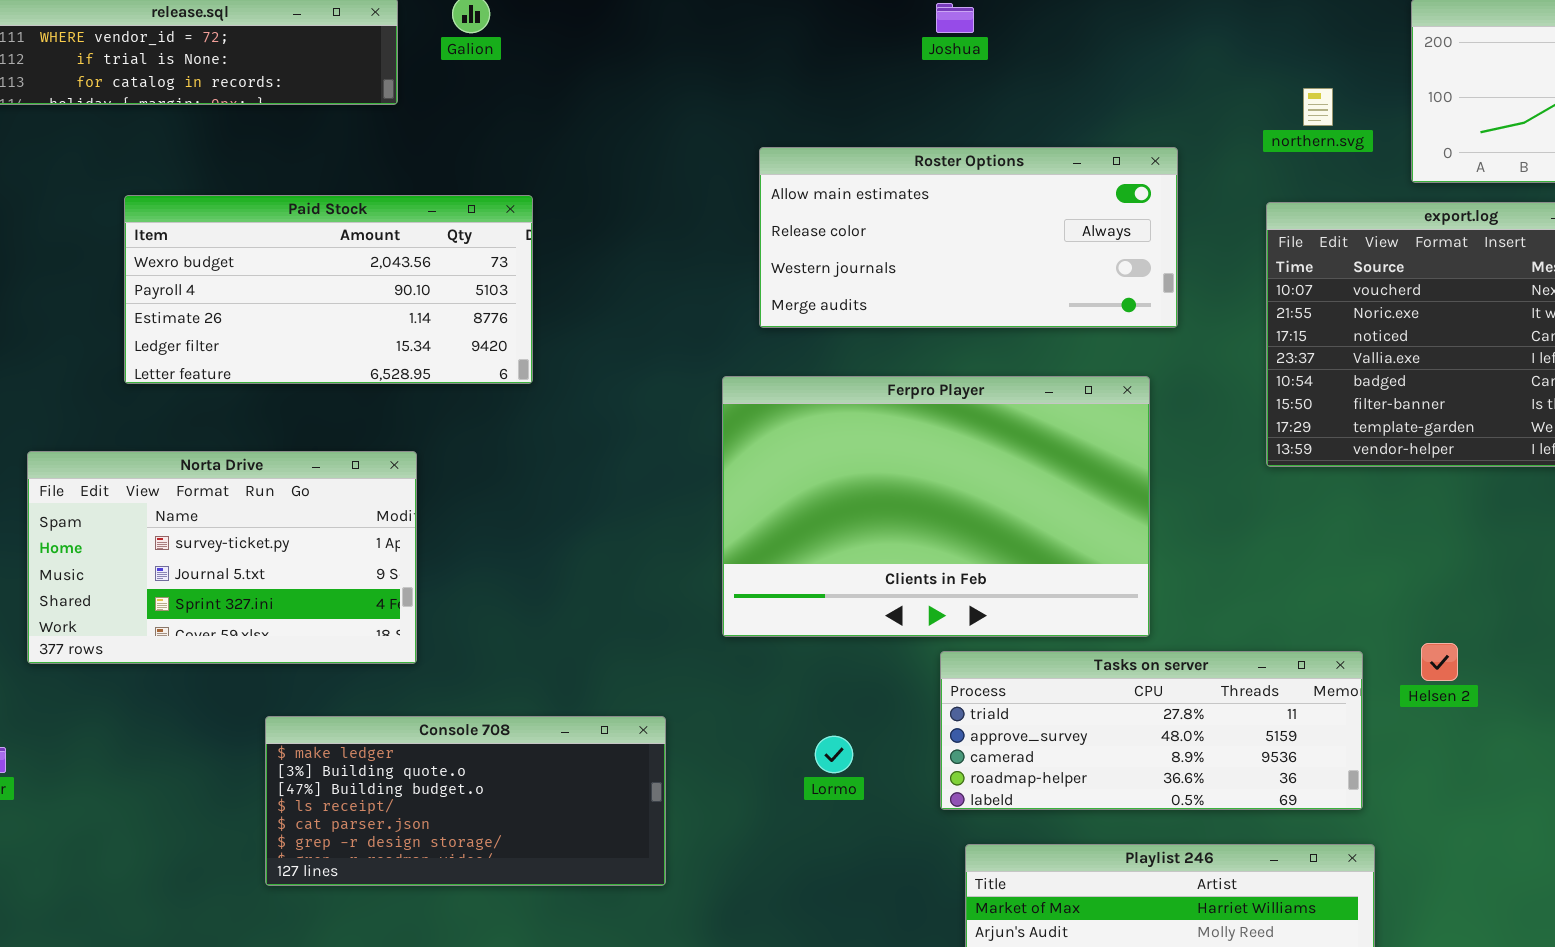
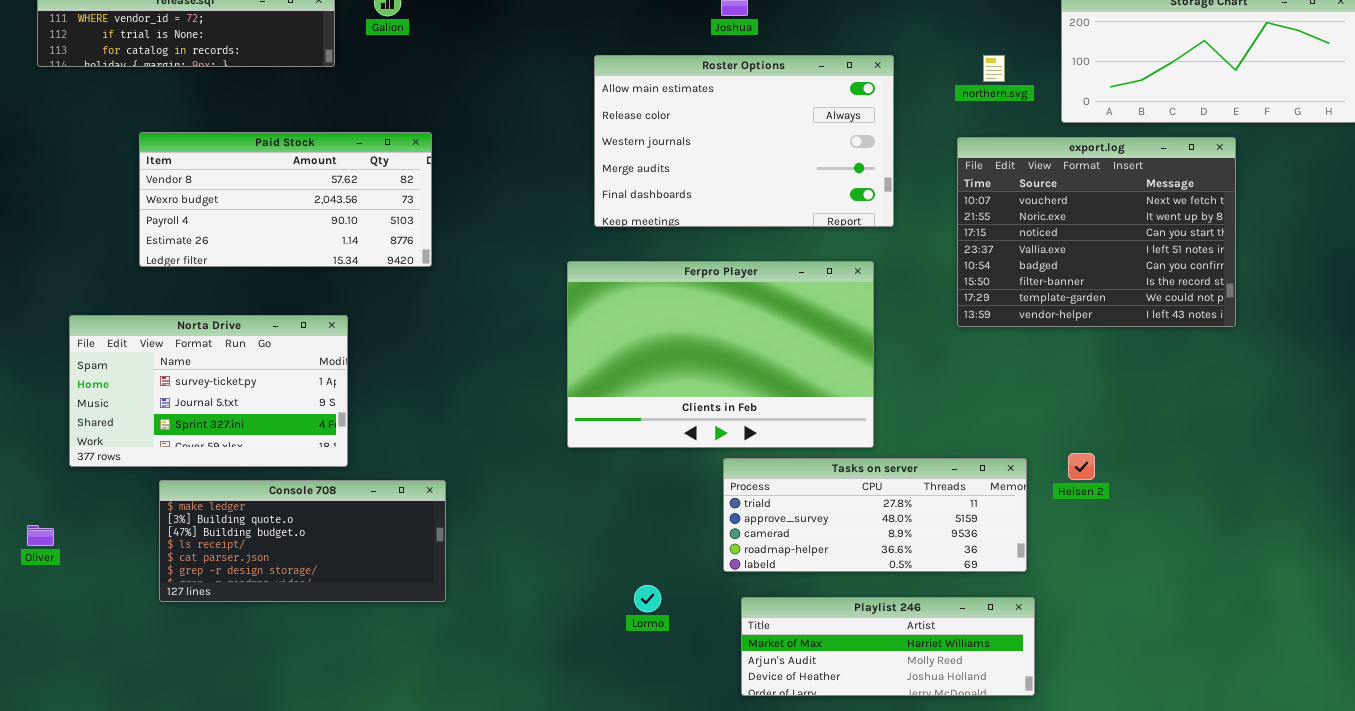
Roster Options: [759,147,1178,328] -> [594,55,894,227], resized
Paid Stock: [124,195,533,384] -> [139,132,432,267], scrolled up 1 row
Console 708: [265,716,666,886] -> [159,480,446,602], moved
Lormo: [815,736,853,773] -> [634,585,661,612], moved

